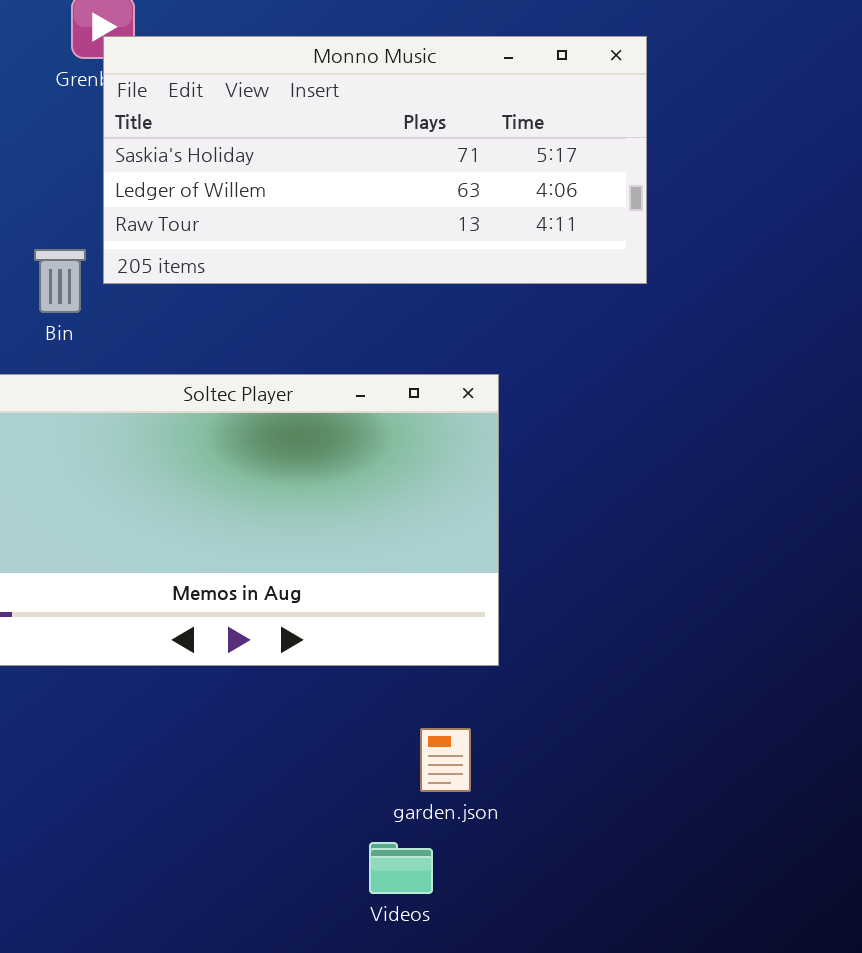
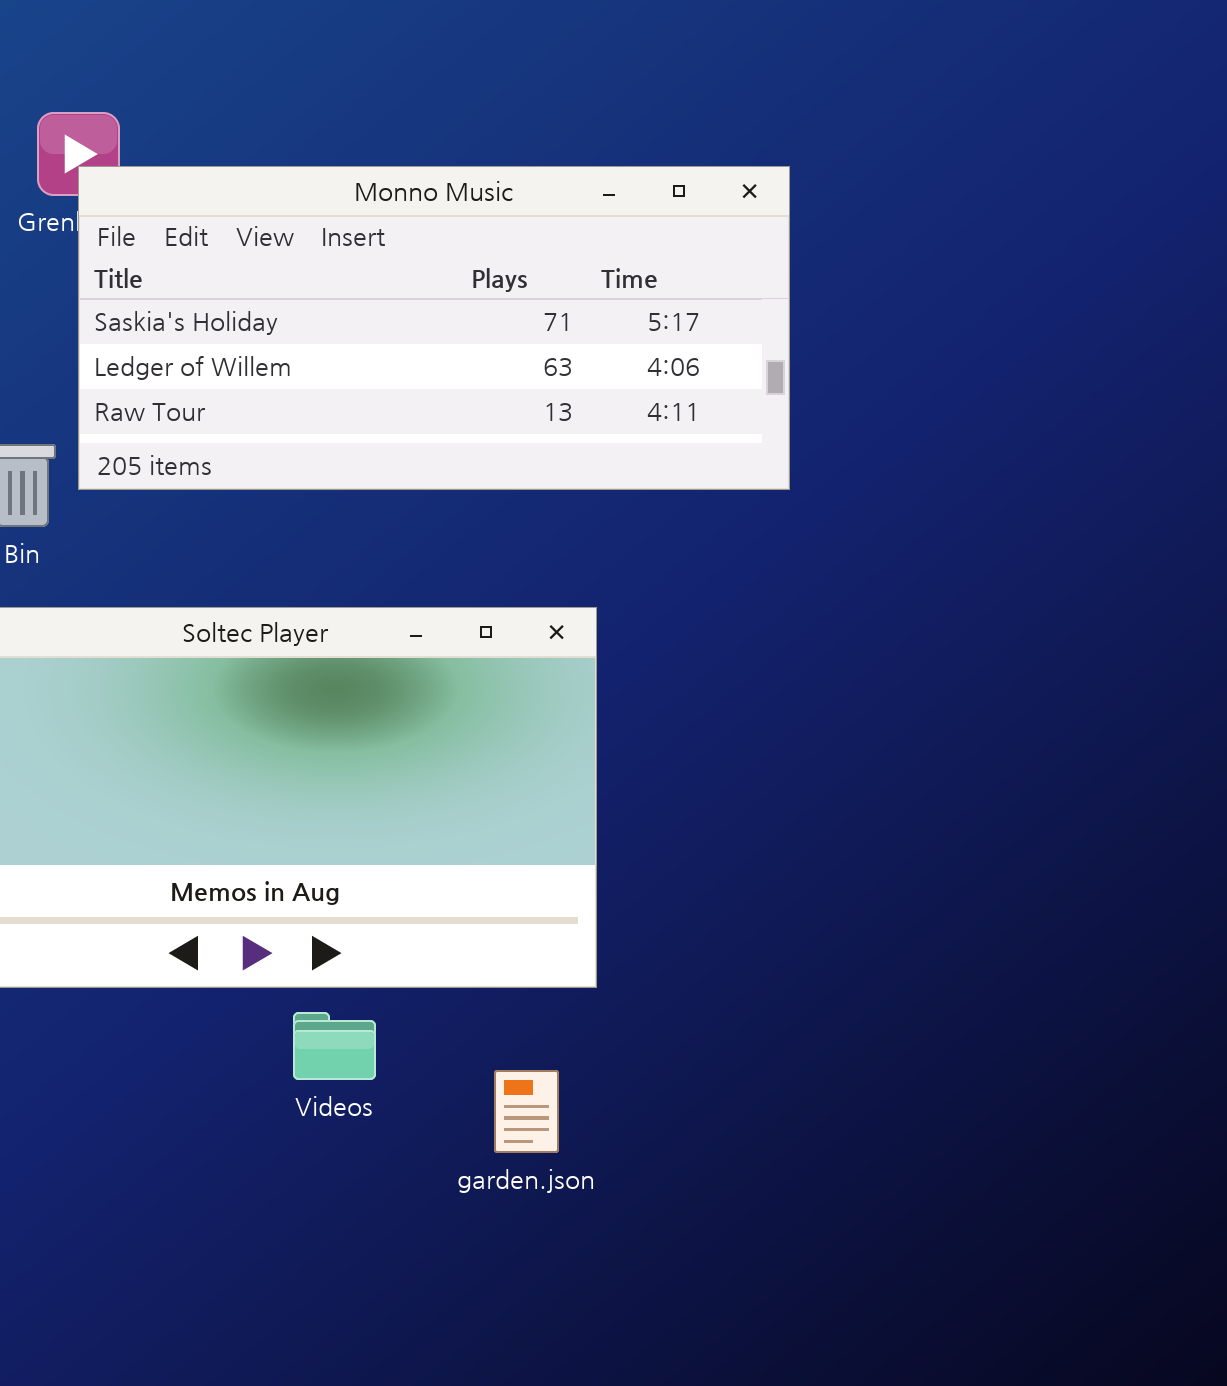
Videos: [369,842,433,894] -> [293,1012,376,1080], moved

